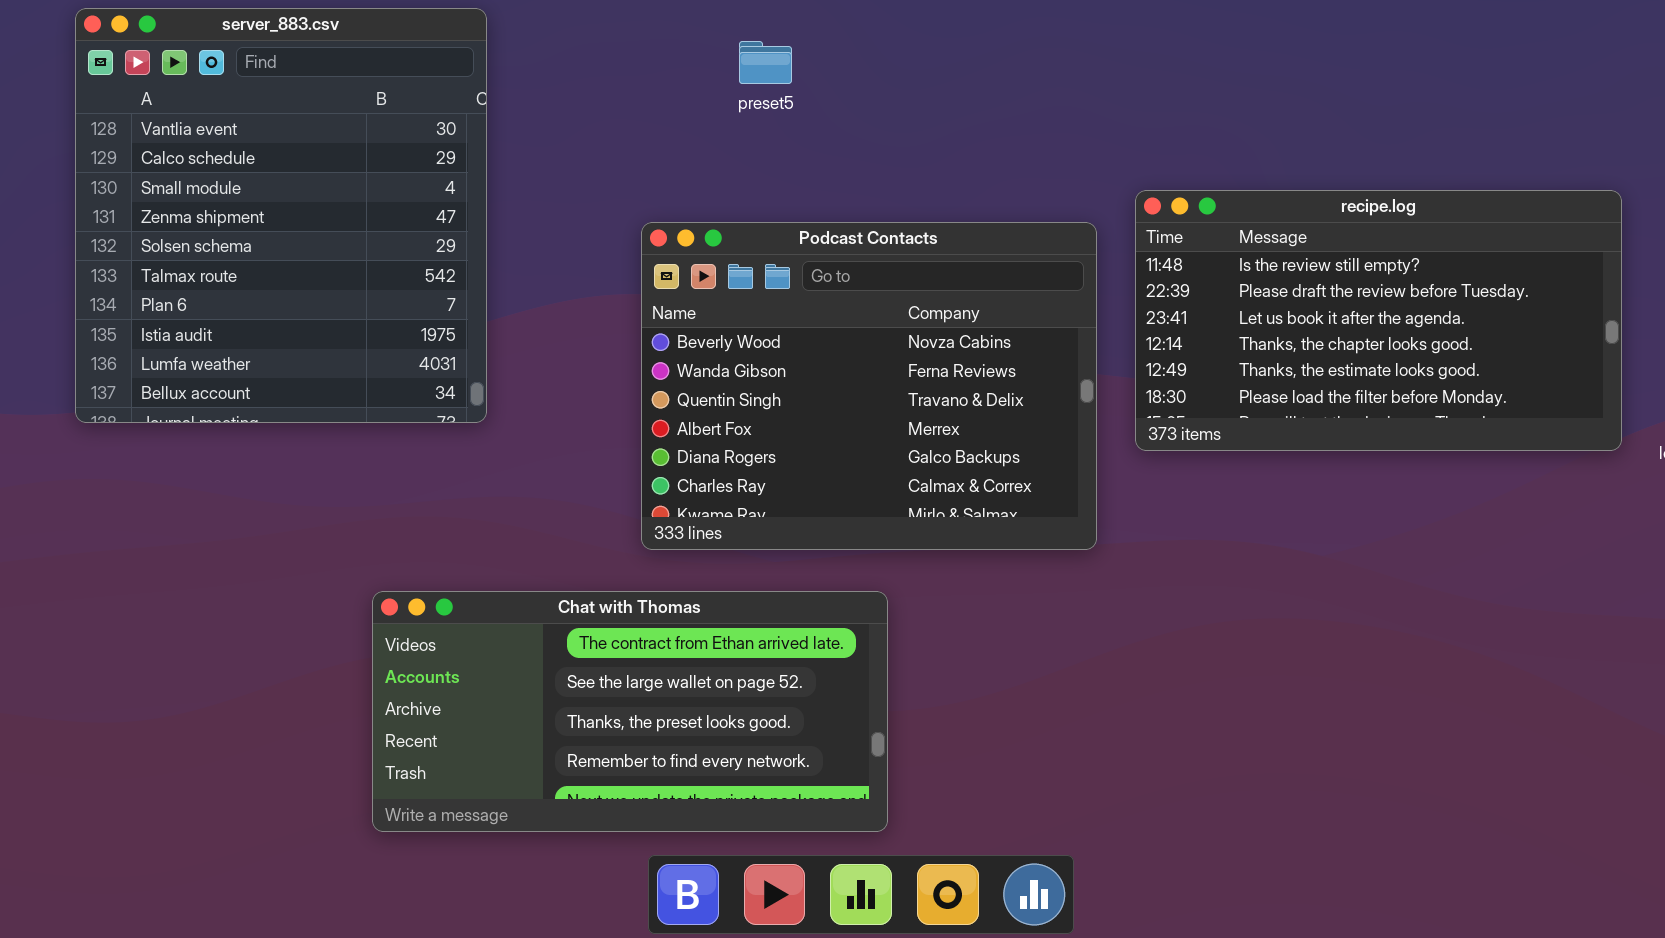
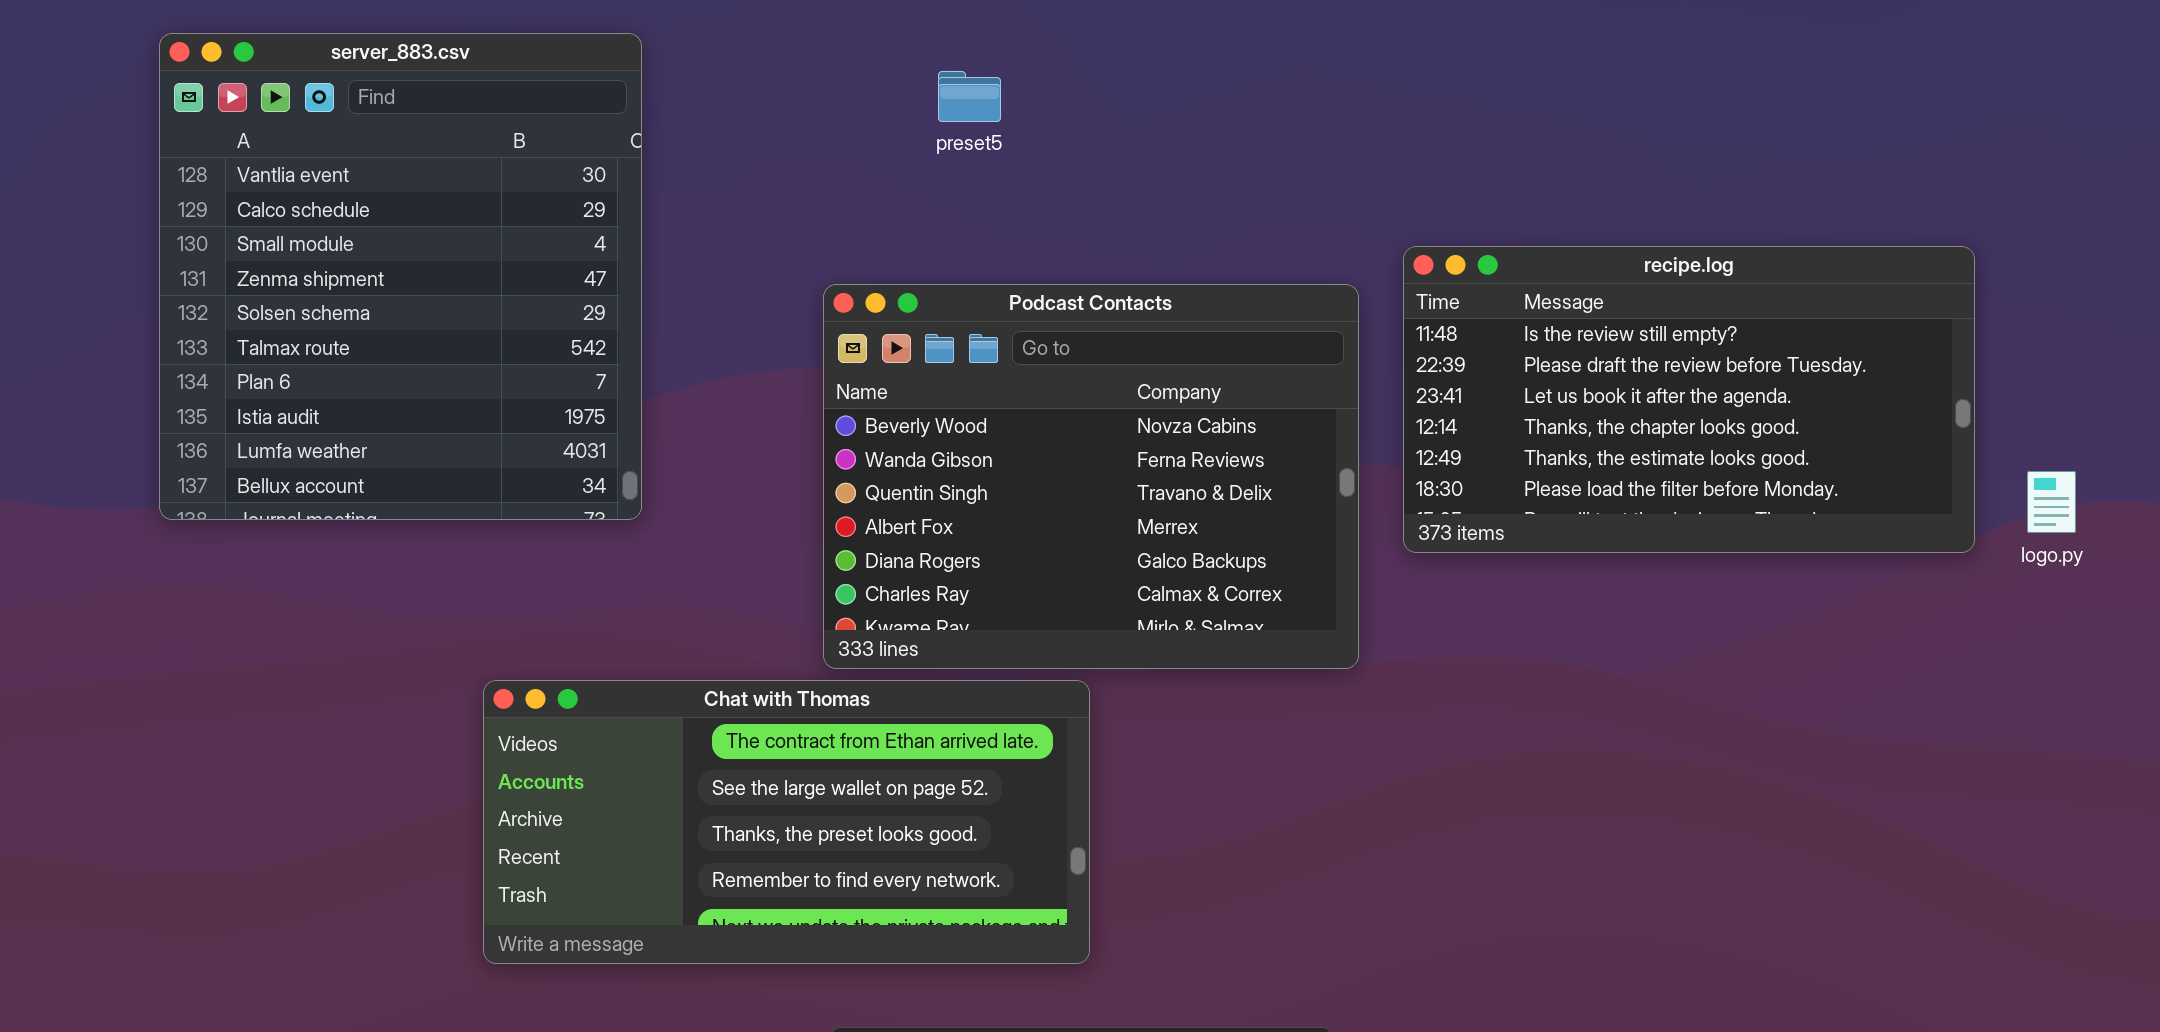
Chat with Thomas: [372,591,888,832] -> [483,680,1090,964], moved

